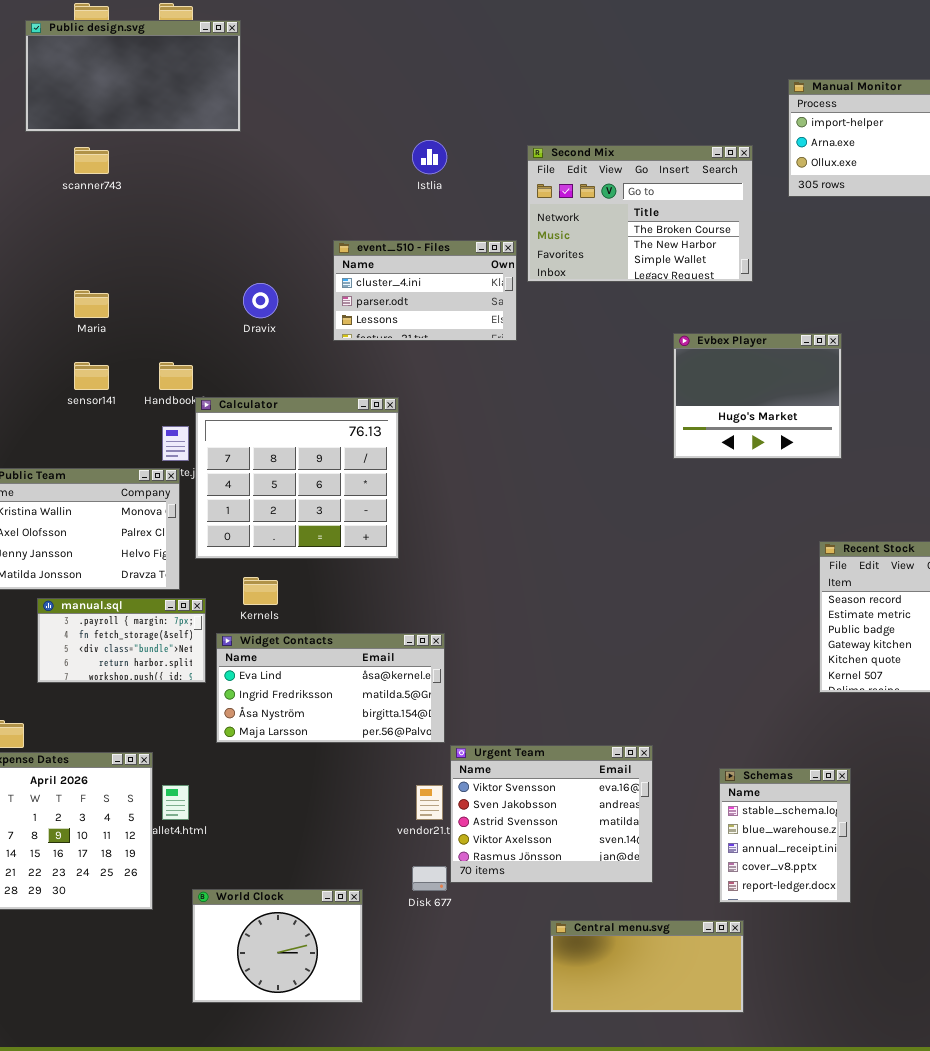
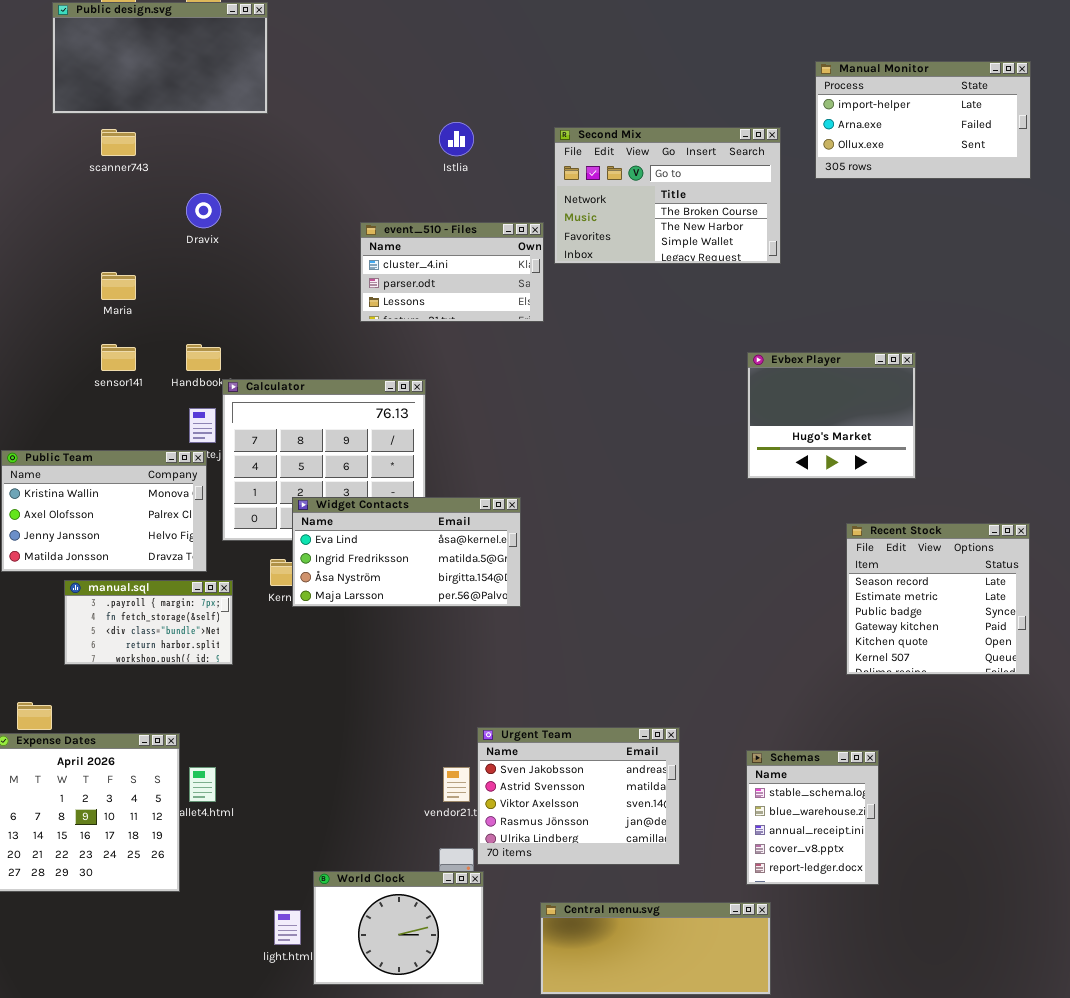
Dravix: [243,283,278,318] -> [186,193,221,228], moved
Evbex Player: [673,333,842,459] -> [747,352,916,479], moved
Widget Contacts: [216,633,445,743] -> [292,497,521,607], moved
Urgent Team: [450,745,653,883] -> [477,727,680,865], scrolled down 1 row
World Clock: [192,889,363,1003] -> [313,871,484,985], moved
Central menu.svg: [550,920,744,1013] -> [540,902,771,995], resized

